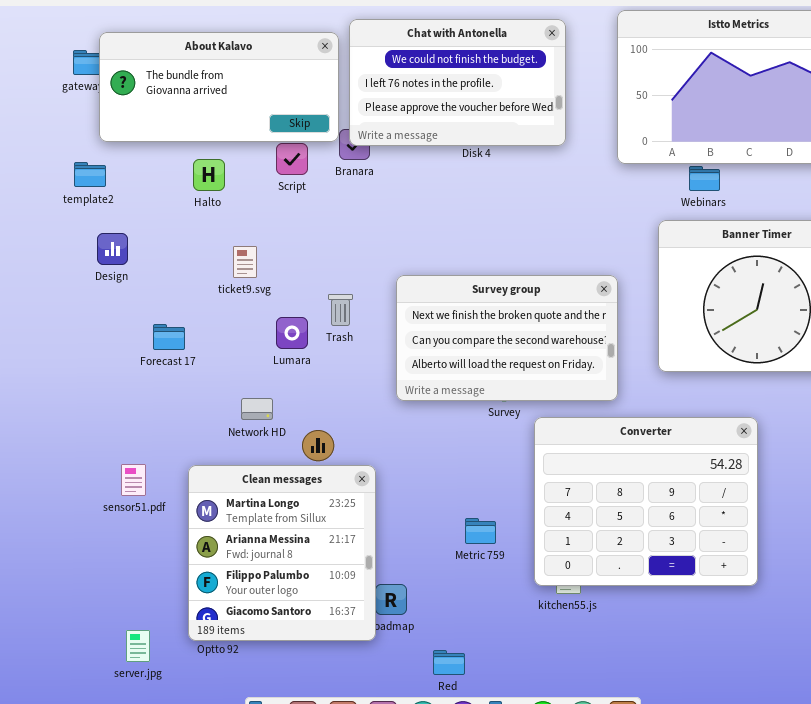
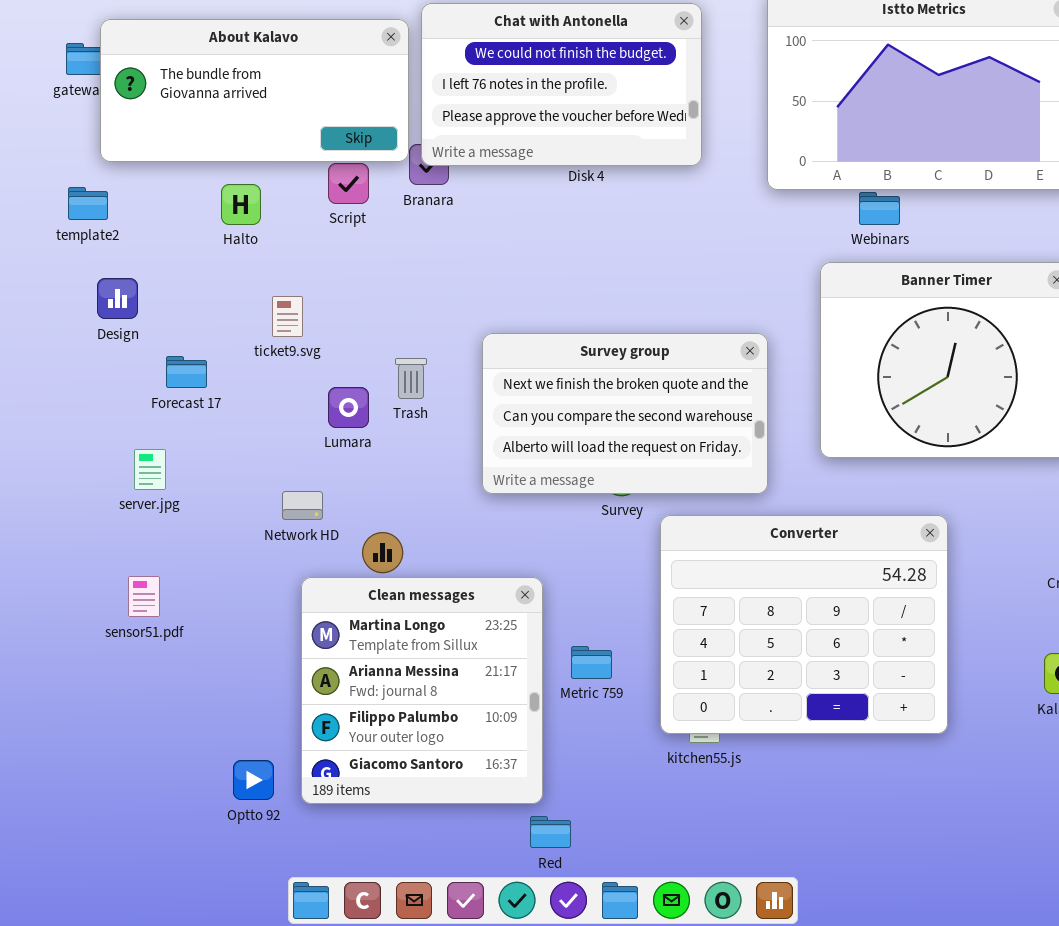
Forecast 17: [153,324,185,350] -> [166,356,207,388], moved
Clean messages: [188,465,376,641] -> [301,577,543,804], moved
server.jpg: [126,630,150,662] -> [134,449,166,490], moved

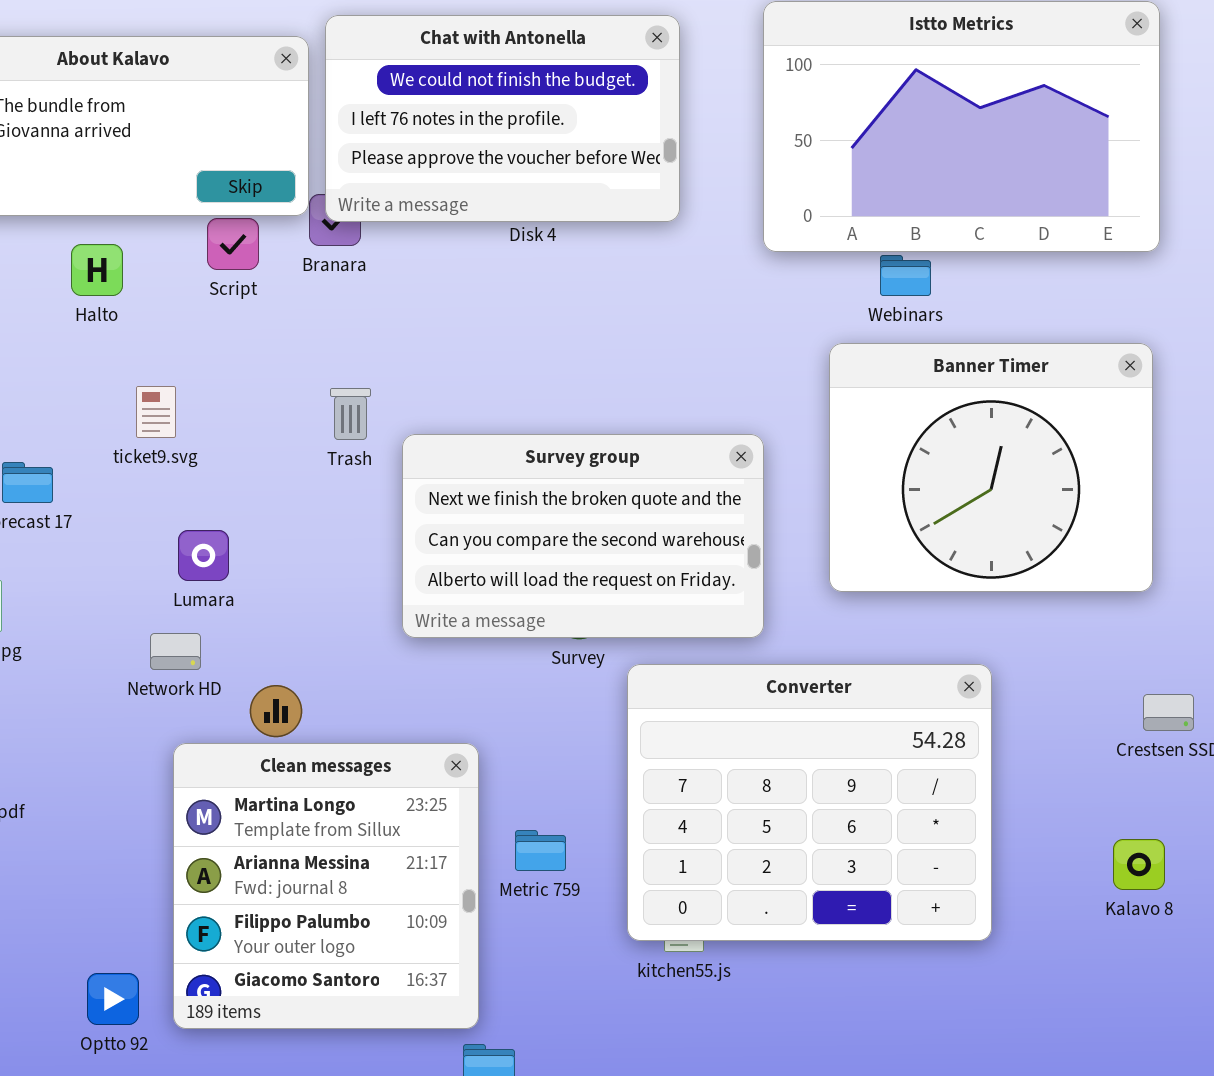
Trash: [395,358,427,399] -> [330,388,371,440], moved
Lumara: [328,387,369,428] -> [178,530,229,581], moved

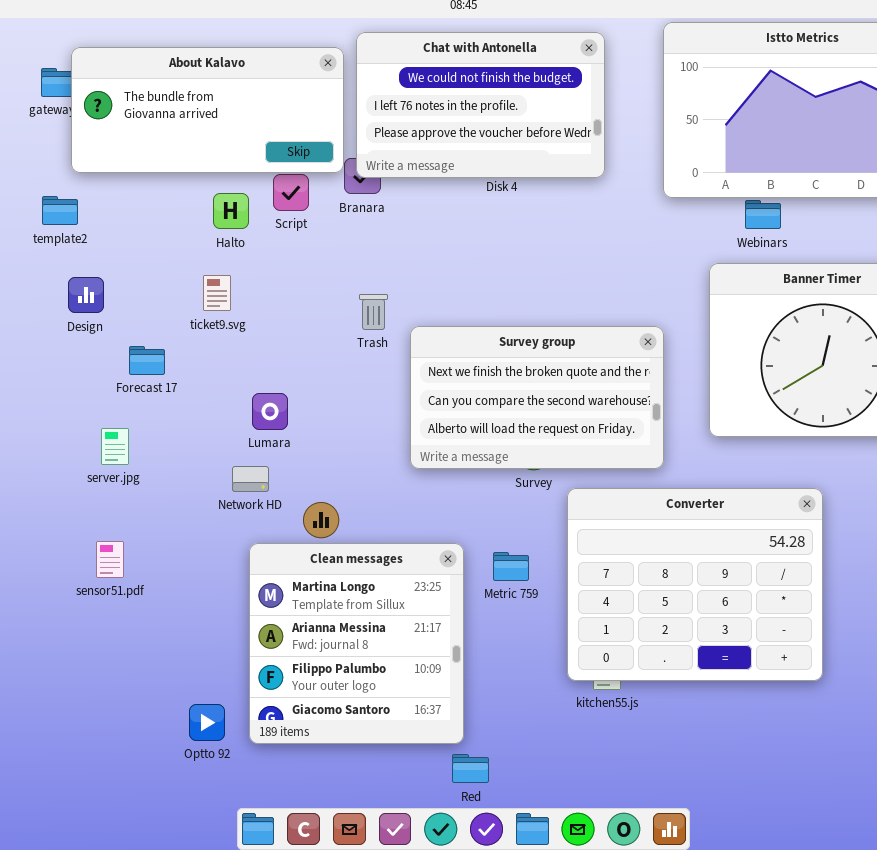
Halto: [71,244,123,296] -> [213,193,249,229], moved
ticket9.svg: [136,386,176,438] -> [203,275,231,311], moved
Metric 759: [515,830,566,871] -> [493,552,529,581], moved

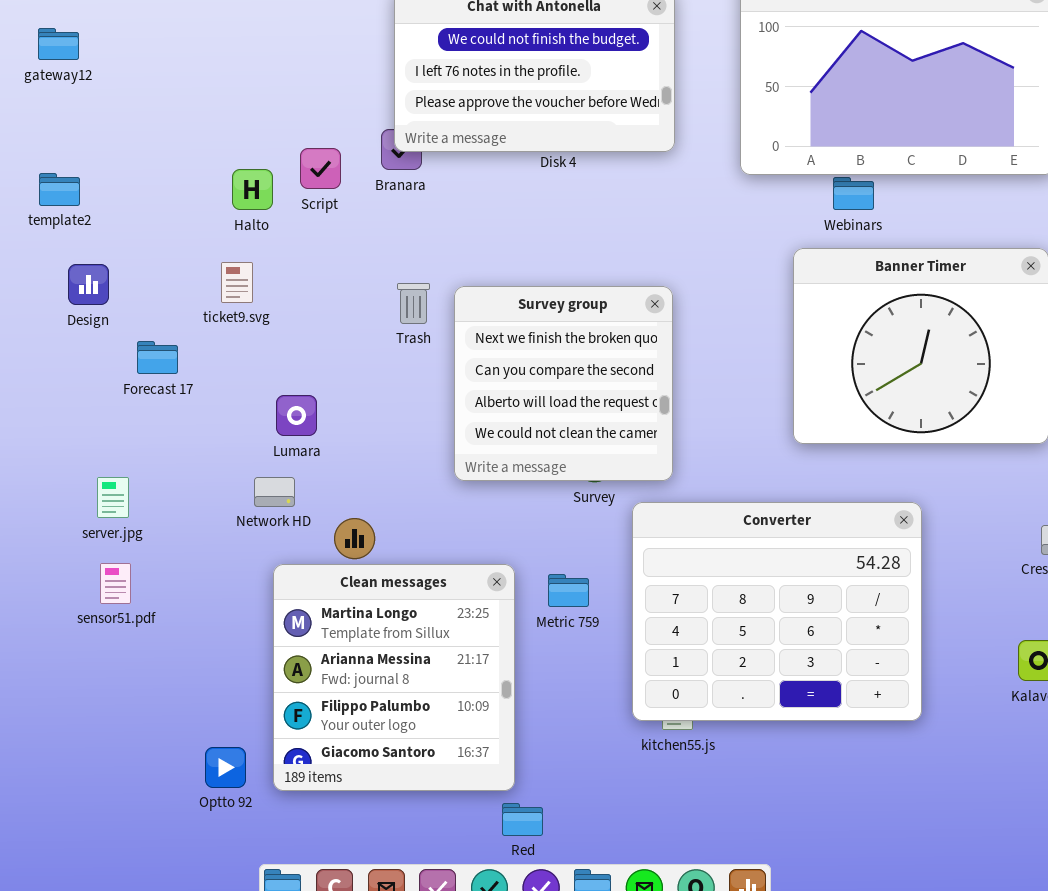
About Kalavo: [71,47,344,173] -> none, closed
Survey group: [410,326,664,469] -> [454,286,673,481], resized
server.jpg: [101,428,129,465] -> [97,477,129,518], moved

